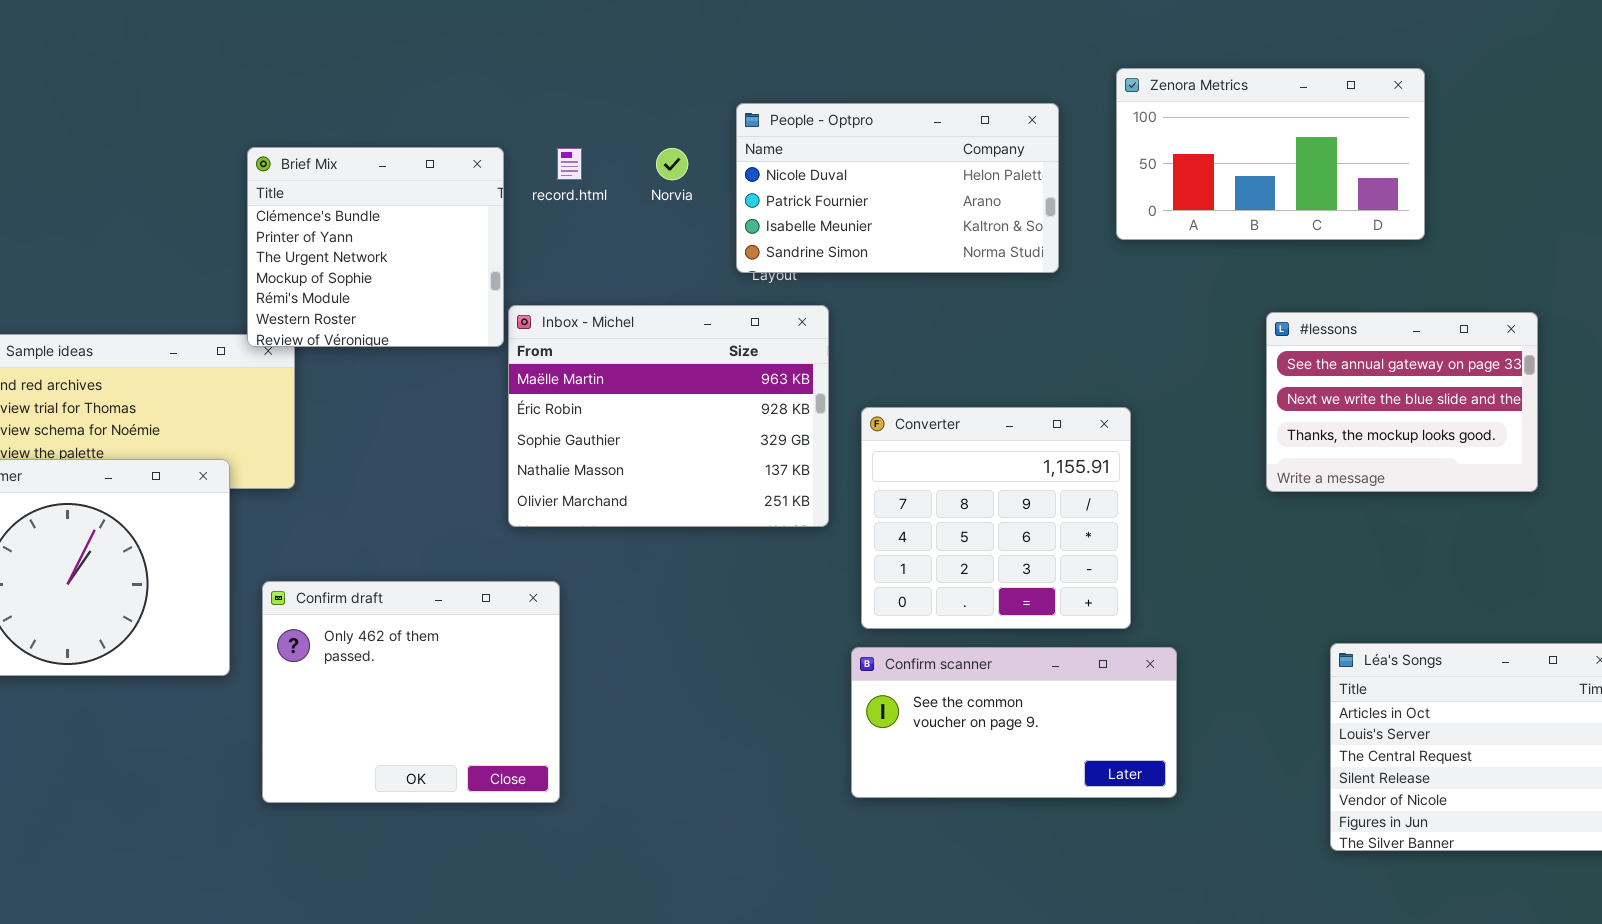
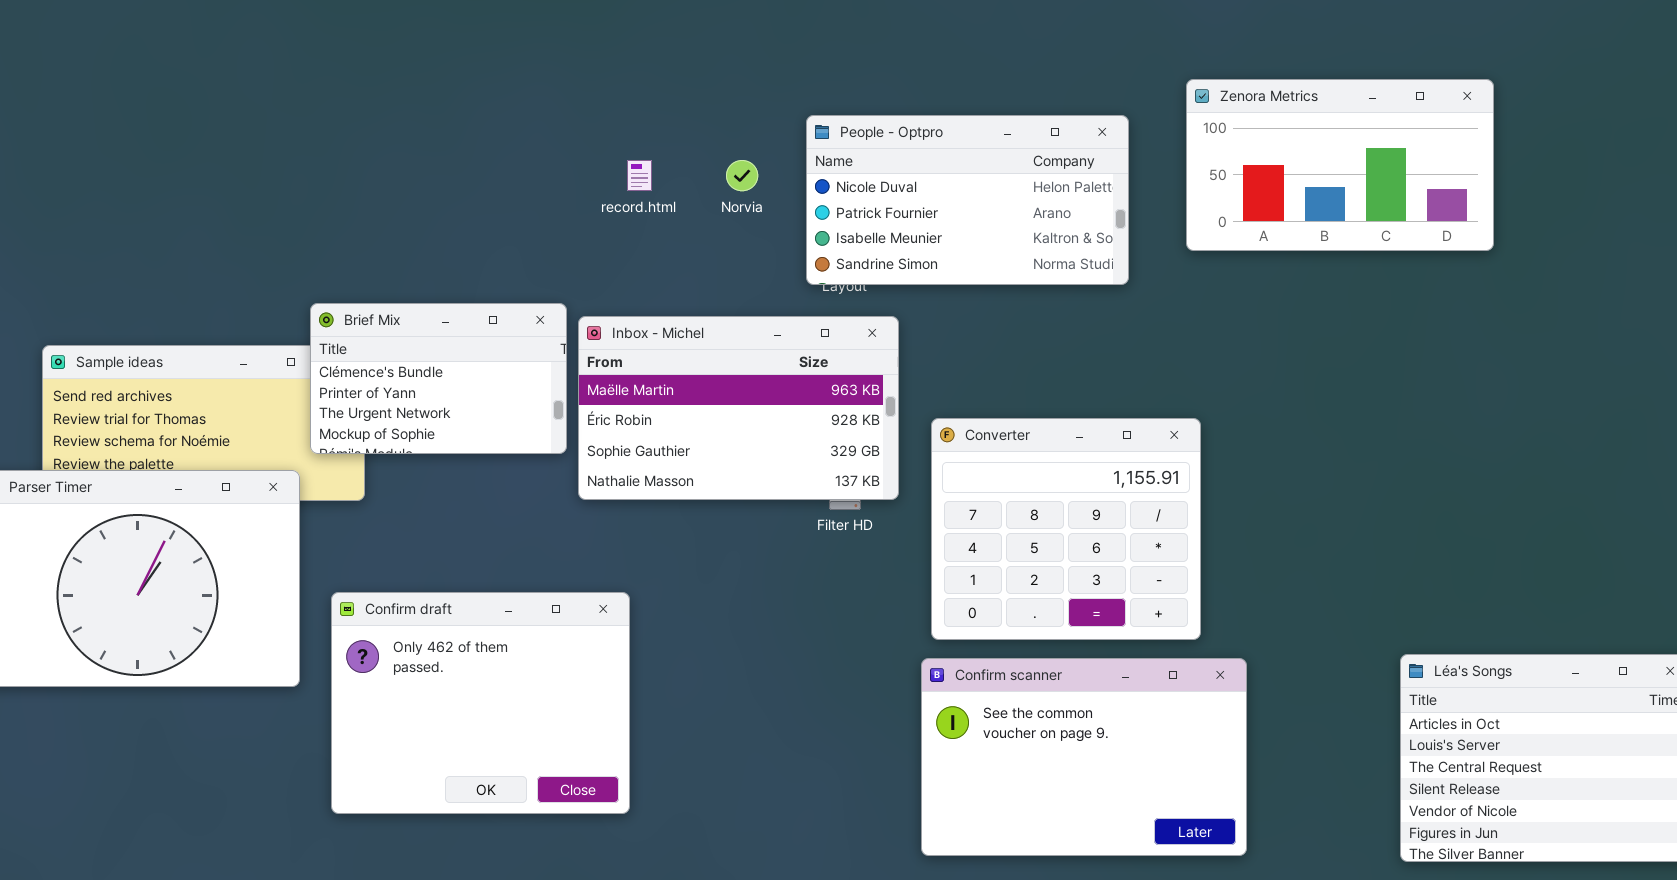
Brief Mix: [247,147,504,347] -> [310,303,567,454], moved, resized
Inbox - Michel: [508,305,829,527] -> [578,316,899,500], resized
#lessons: [1266,312,1538,492] -> none, closed
Confirm scanner: [851,647,1177,798] -> [921,658,1247,856], resized

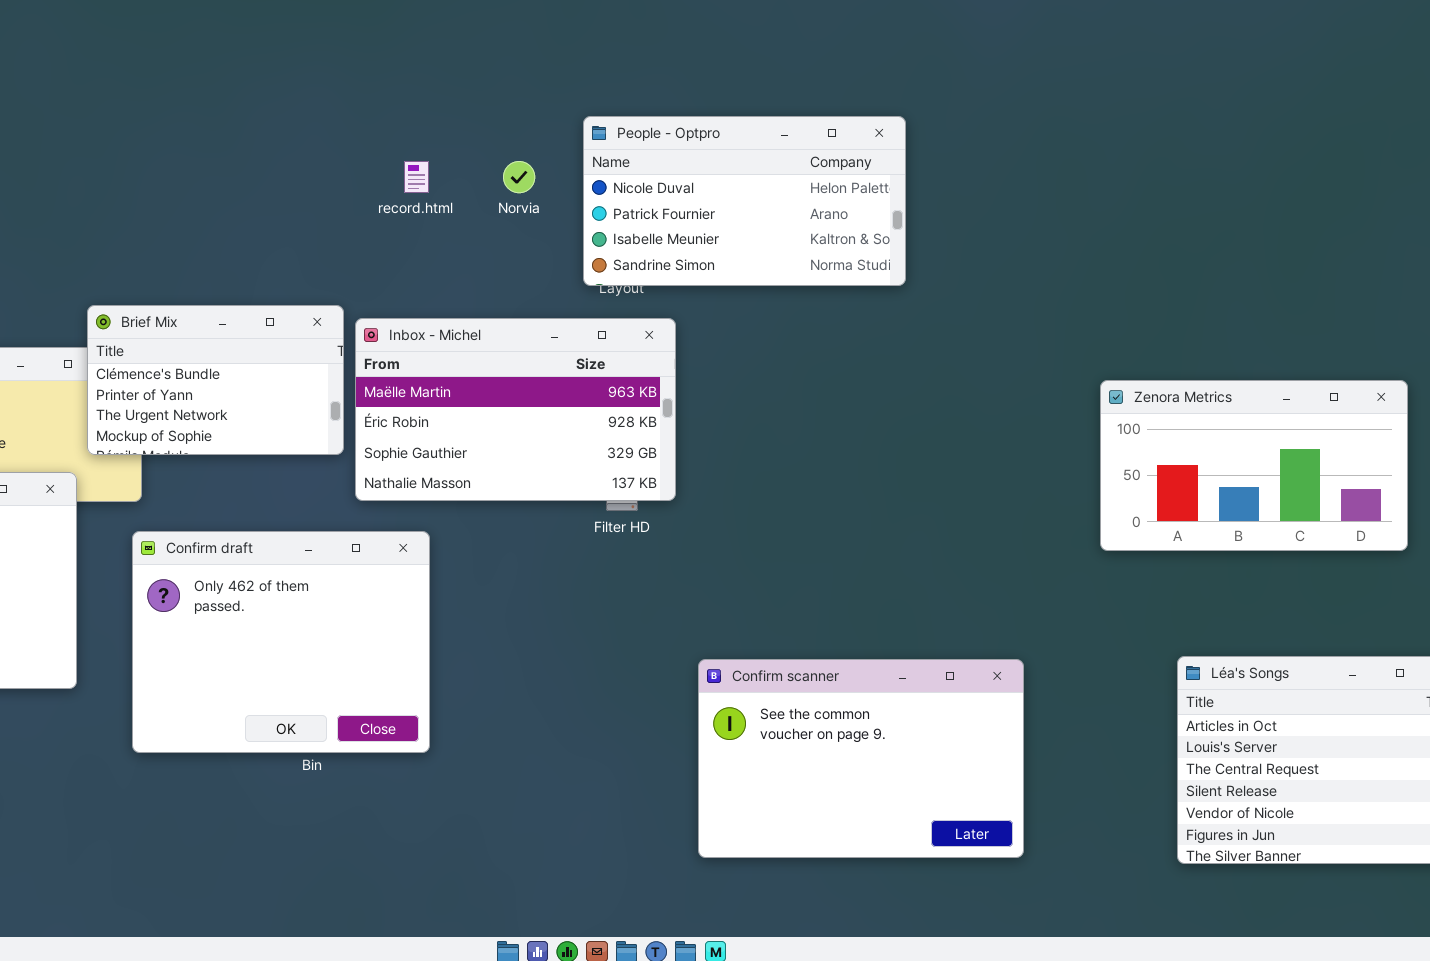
Zenora Metrics: [1186,79,1494,251] -> [1100,380,1408,551], moved
Converter: [931,418,1201,640] -> none, closed
Confirm draft: [331,592,630,814] -> [132,531,430,753], moved

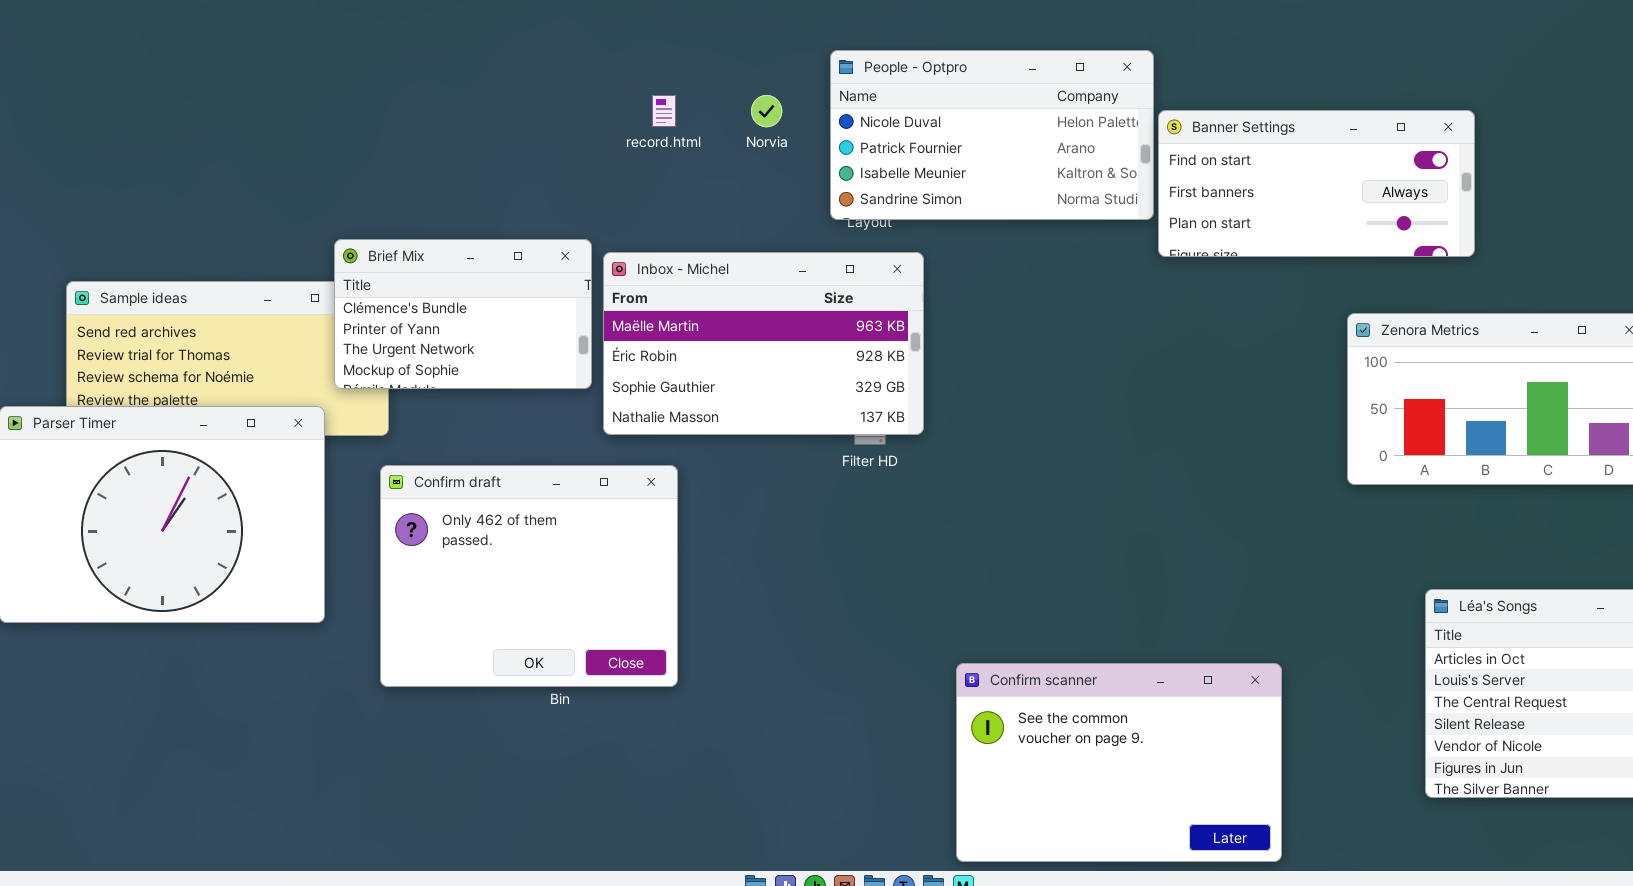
Banner Settings: none -> [1158,110,1475,257], opened
Confirm scanner: [698,659,1024,858] -> [956,663,1282,862], moved

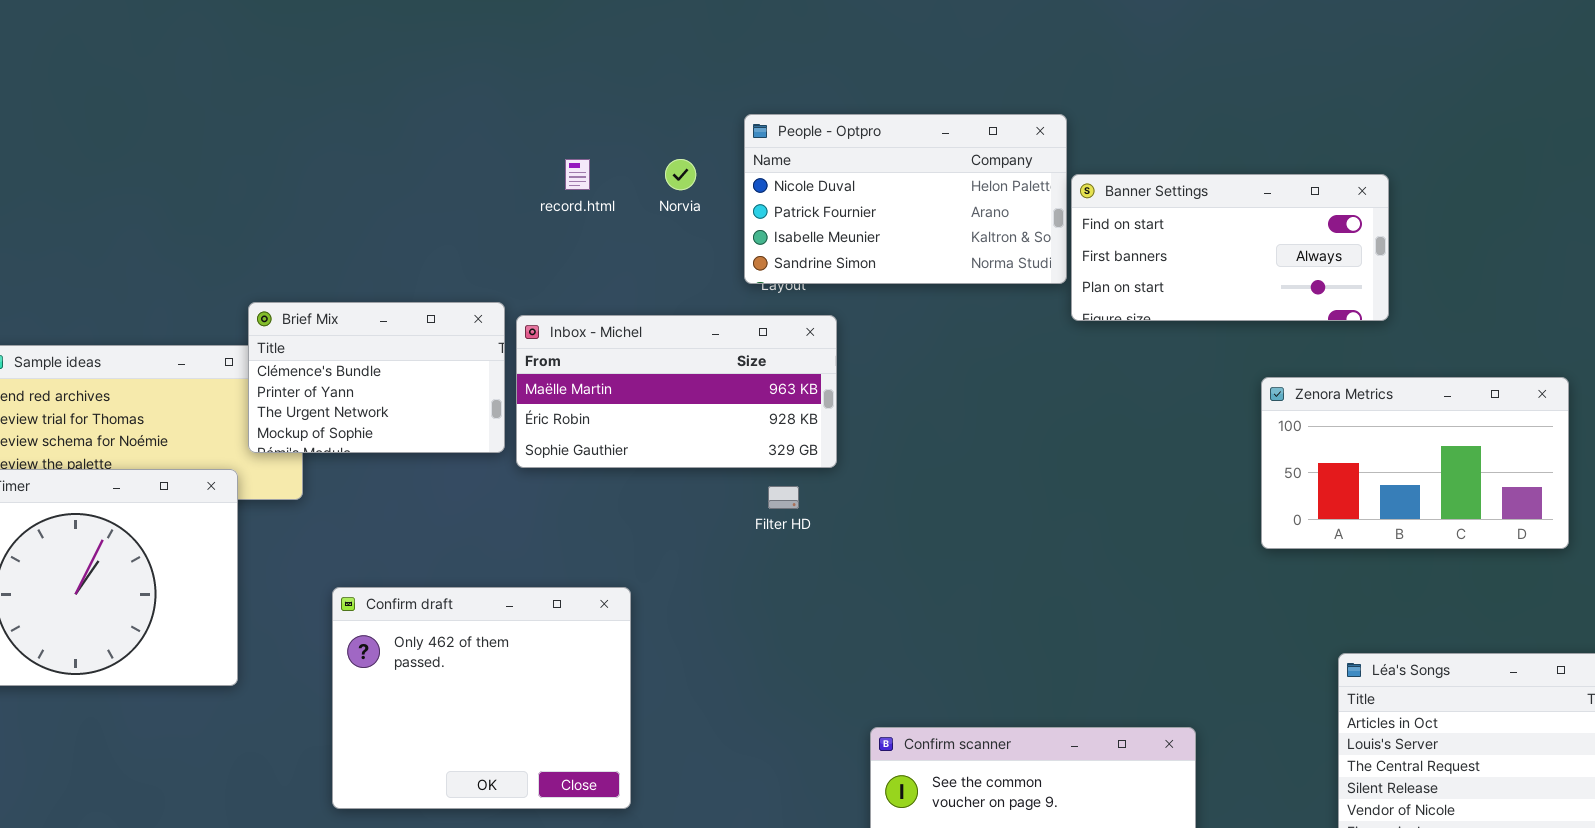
Inbox - Michel: [603,252,924,435] -> [516,315,837,468], resized
Confirm draft: [380,465,678,687] -> [332,587,631,809], moved

